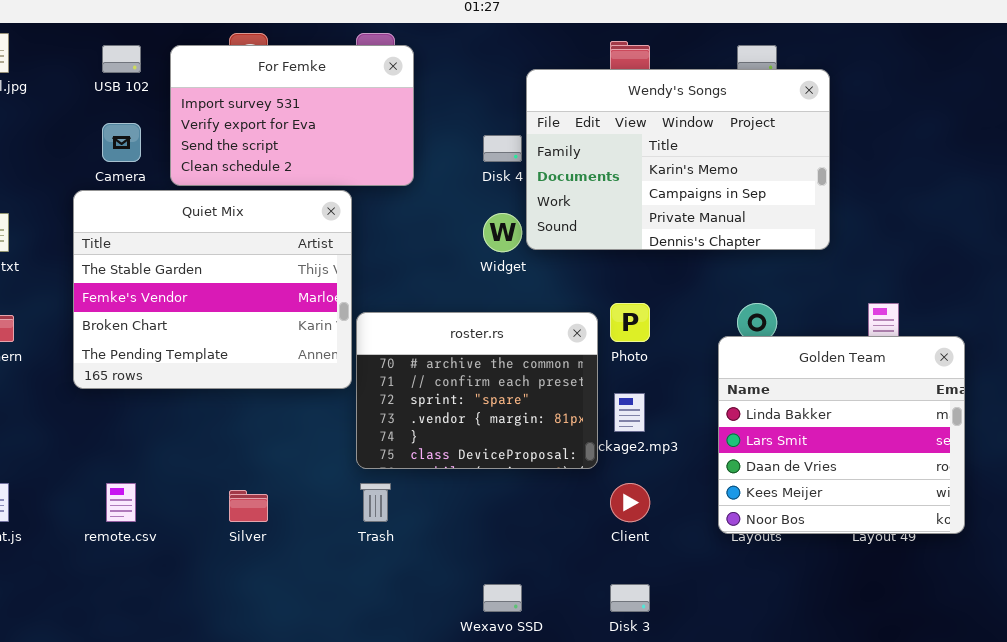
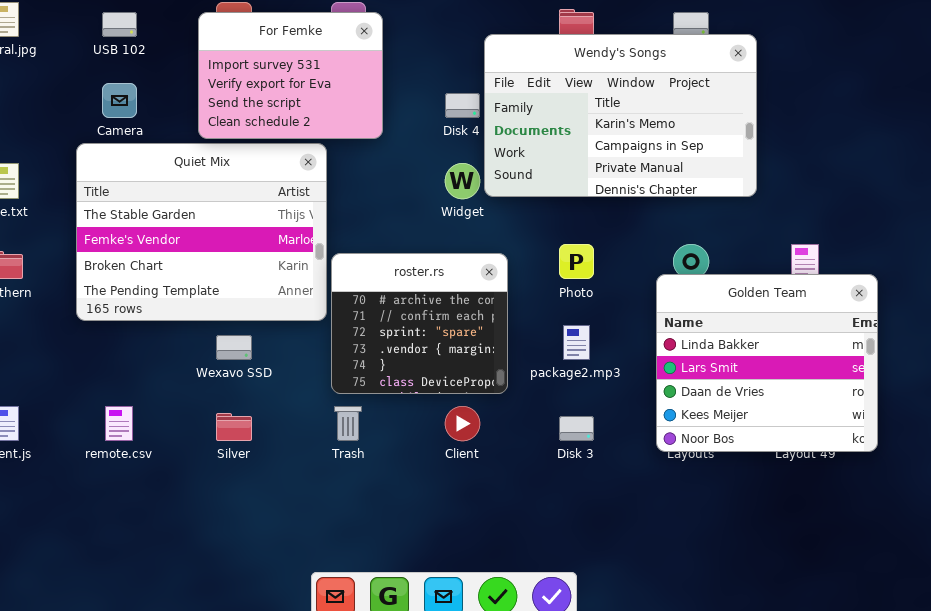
For Femke: [170,45,414,186] -> [198,12,383,139], resized
roster.rs: [356,312,598,469] -> [331,253,508,394], resized
Client: [610,483,650,522] -> [445,406,480,441], moved
Wexavo SSD: [483,584,522,612] -> [216,335,252,360], moved
Disk 3: [610,584,650,612] -> [559,416,594,441], moved

